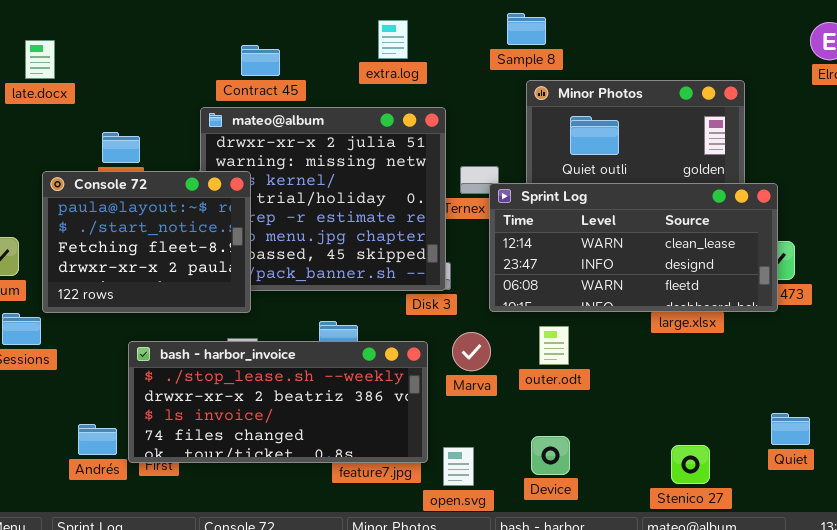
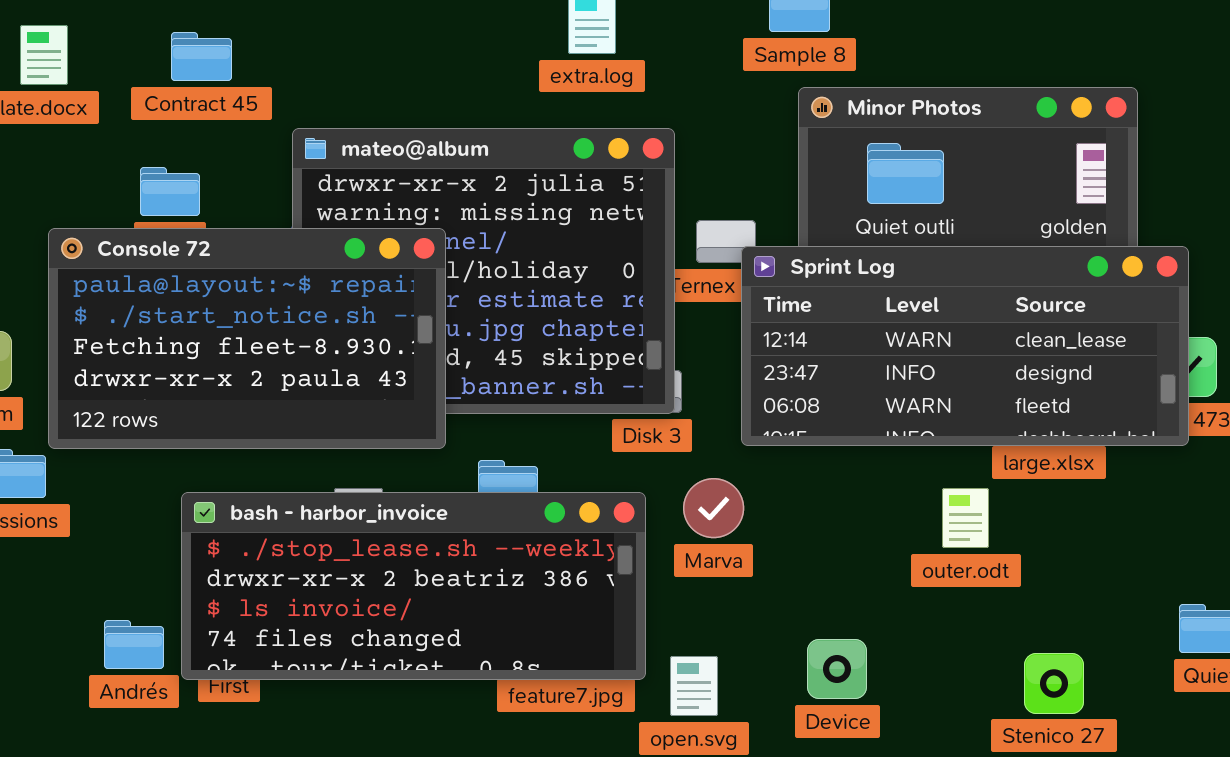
Contract 45: [241,45,280,76] -> [171,32,232,81], moved
Console 72: [42,171,251,313] -> [48,228,446,449], resized
outer.odt: [539,326,569,365] -> [942,488,989,548], moved

